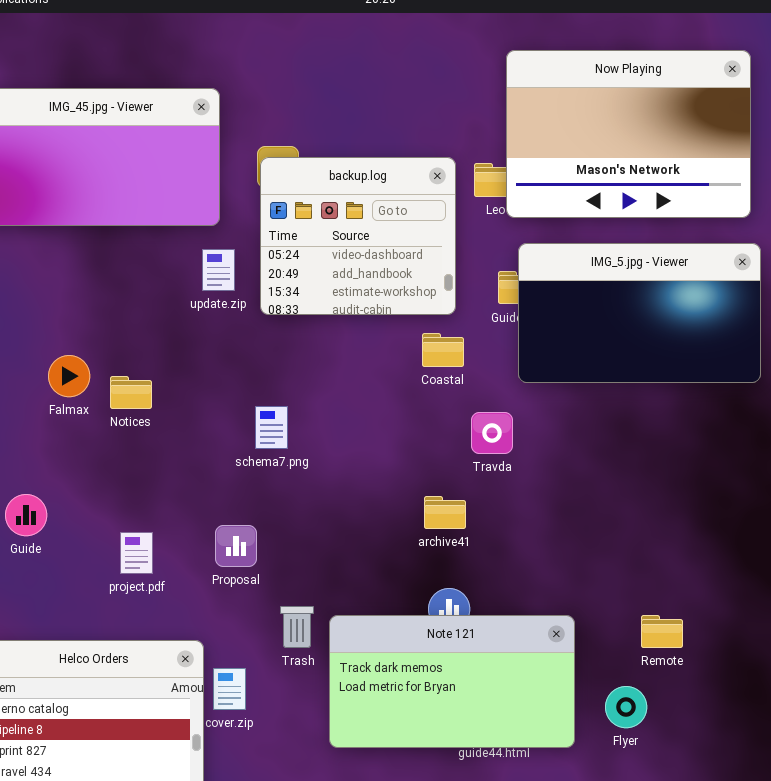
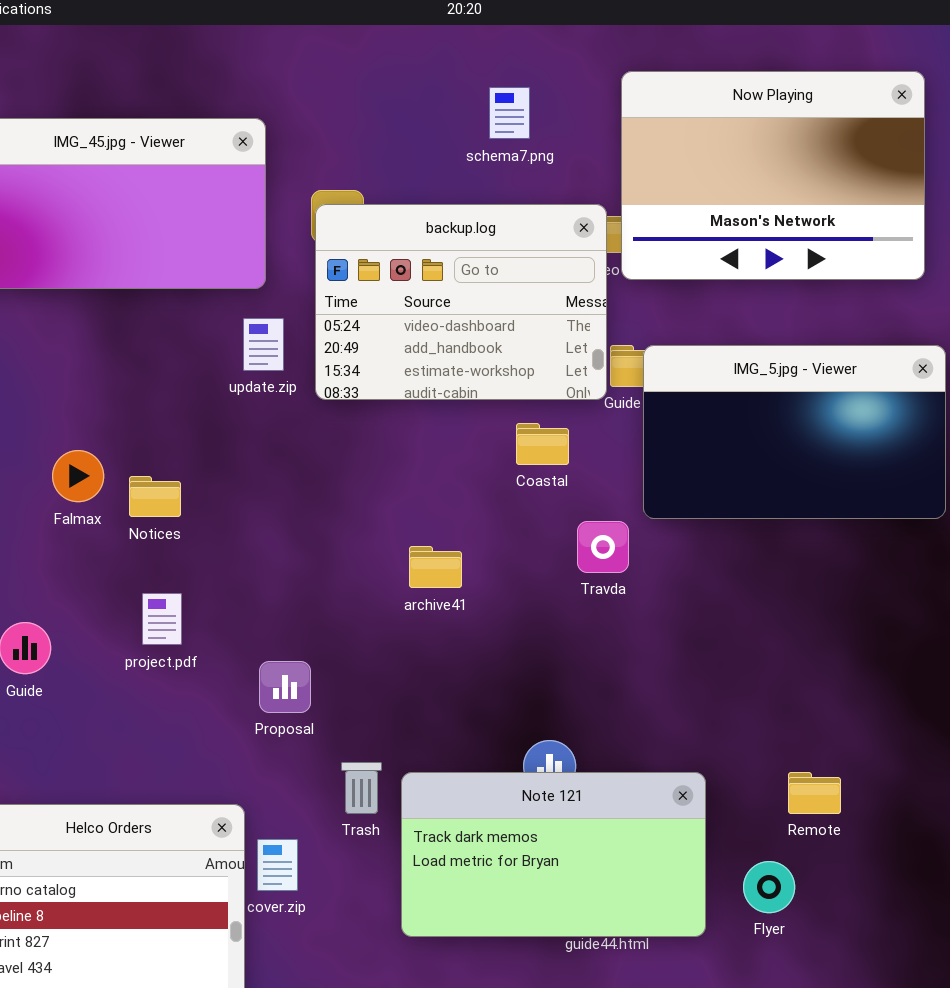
backup.log: [260,157,456,315] -> [315,204,607,400], resized
IMG_5.jpg - Viewer: [518,243,761,383] -> [643,345,946,519], moved
schema7.png: [255,406,288,449] -> [489,87,530,139], moved
archive41: [424,496,466,529] -> [409,546,462,588], moved
project.pdf: [120,532,153,574] -> [142,593,182,645], moved

